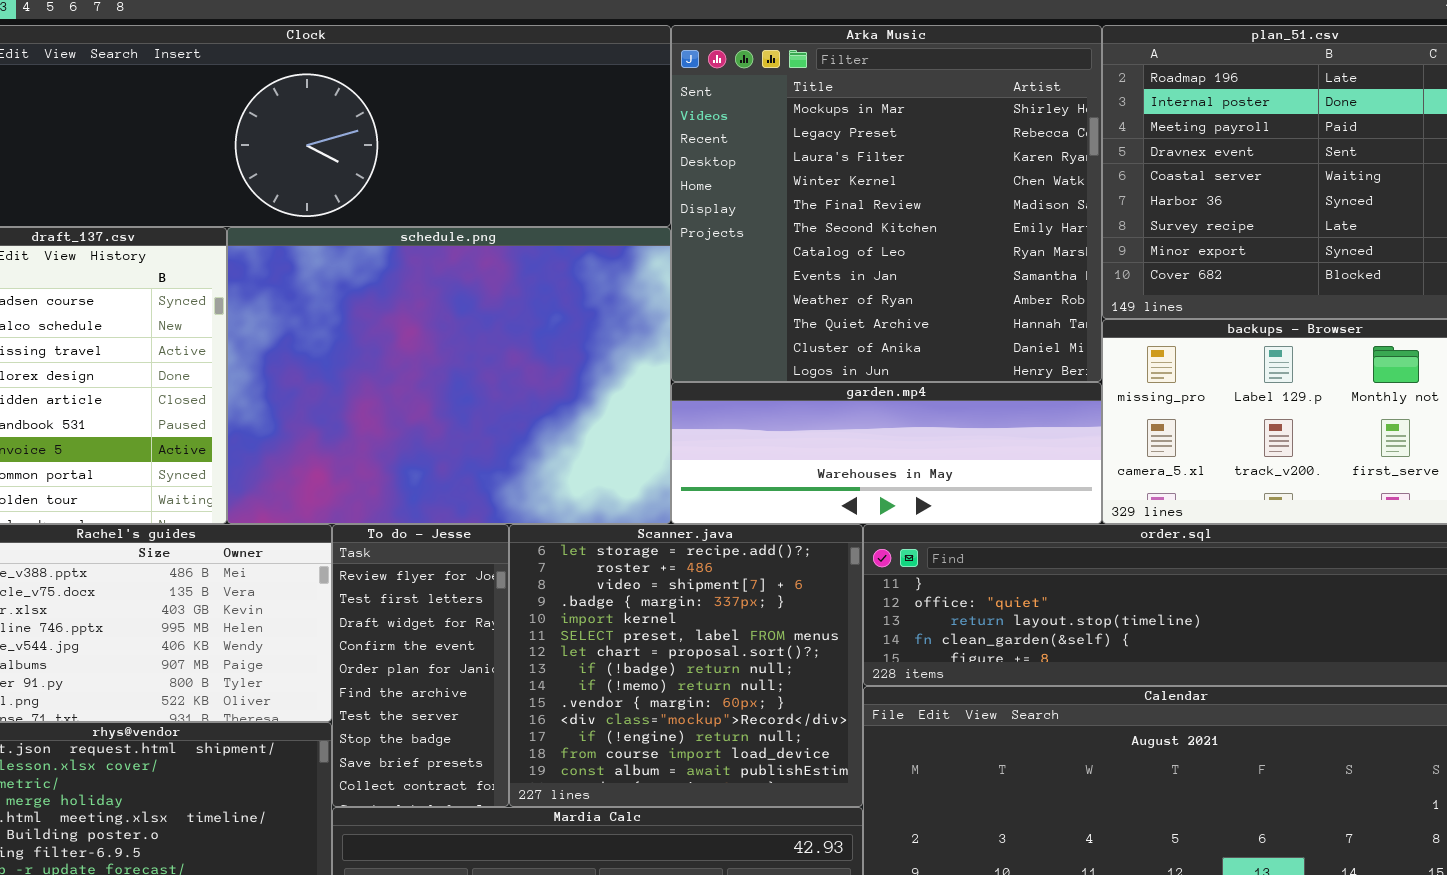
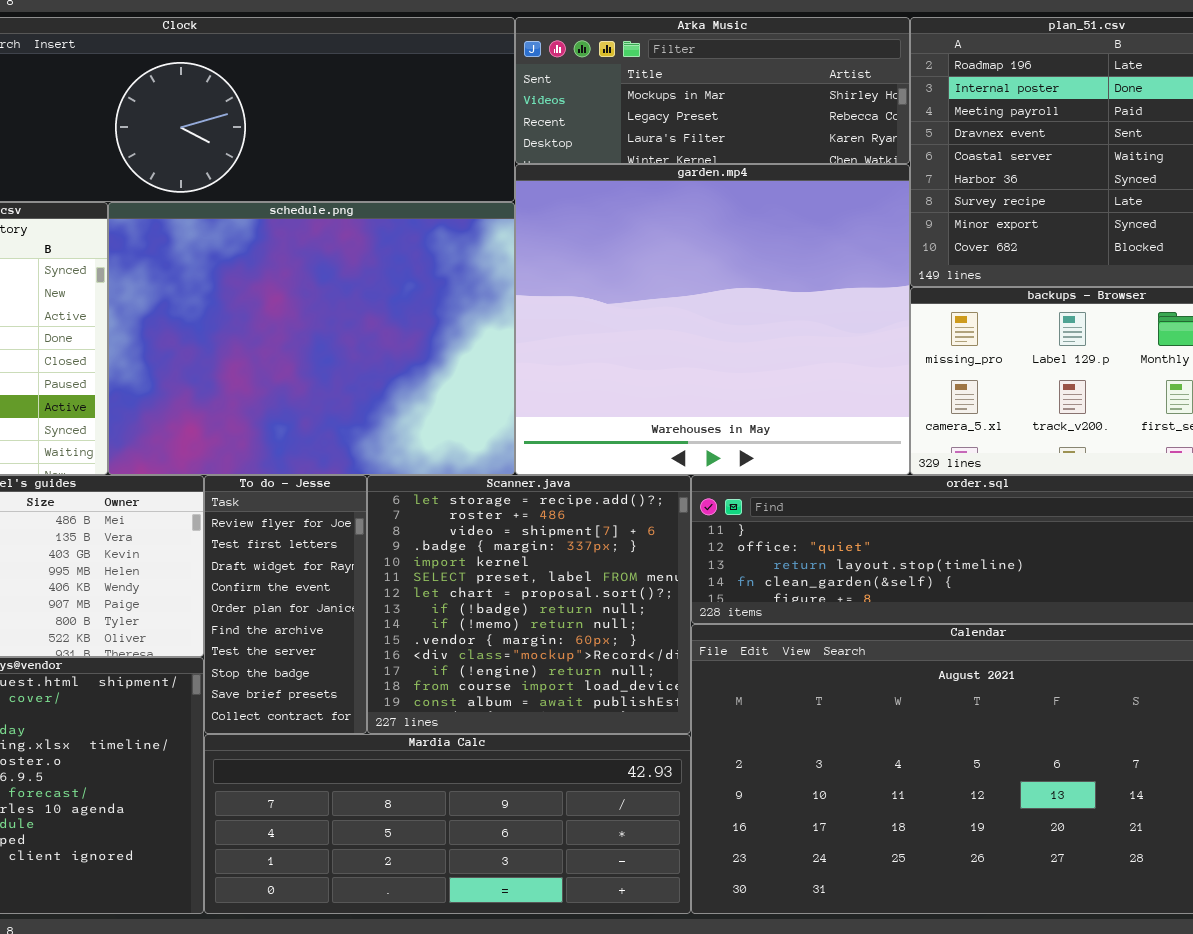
Arka Music: [671,25,1102,382] -> [515,17,910,164], resized
garden.mp4: [671,382,1102,524] -> [515,164,910,475], resized

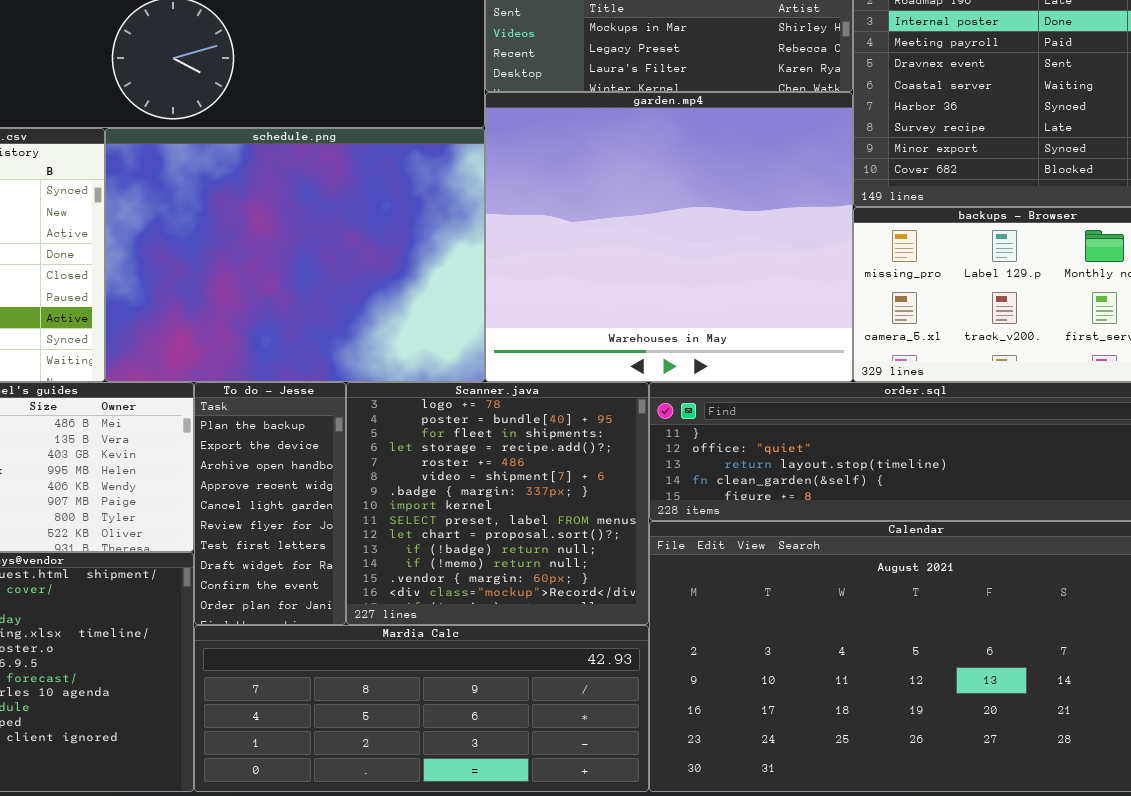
To do - Jesse: [204,475,367,734] -> [194,382,346,625], scrolled up 5 rows
Scanner.java: [367,475,691,734] -> [346,382,649,625], scrolled up 3 rows

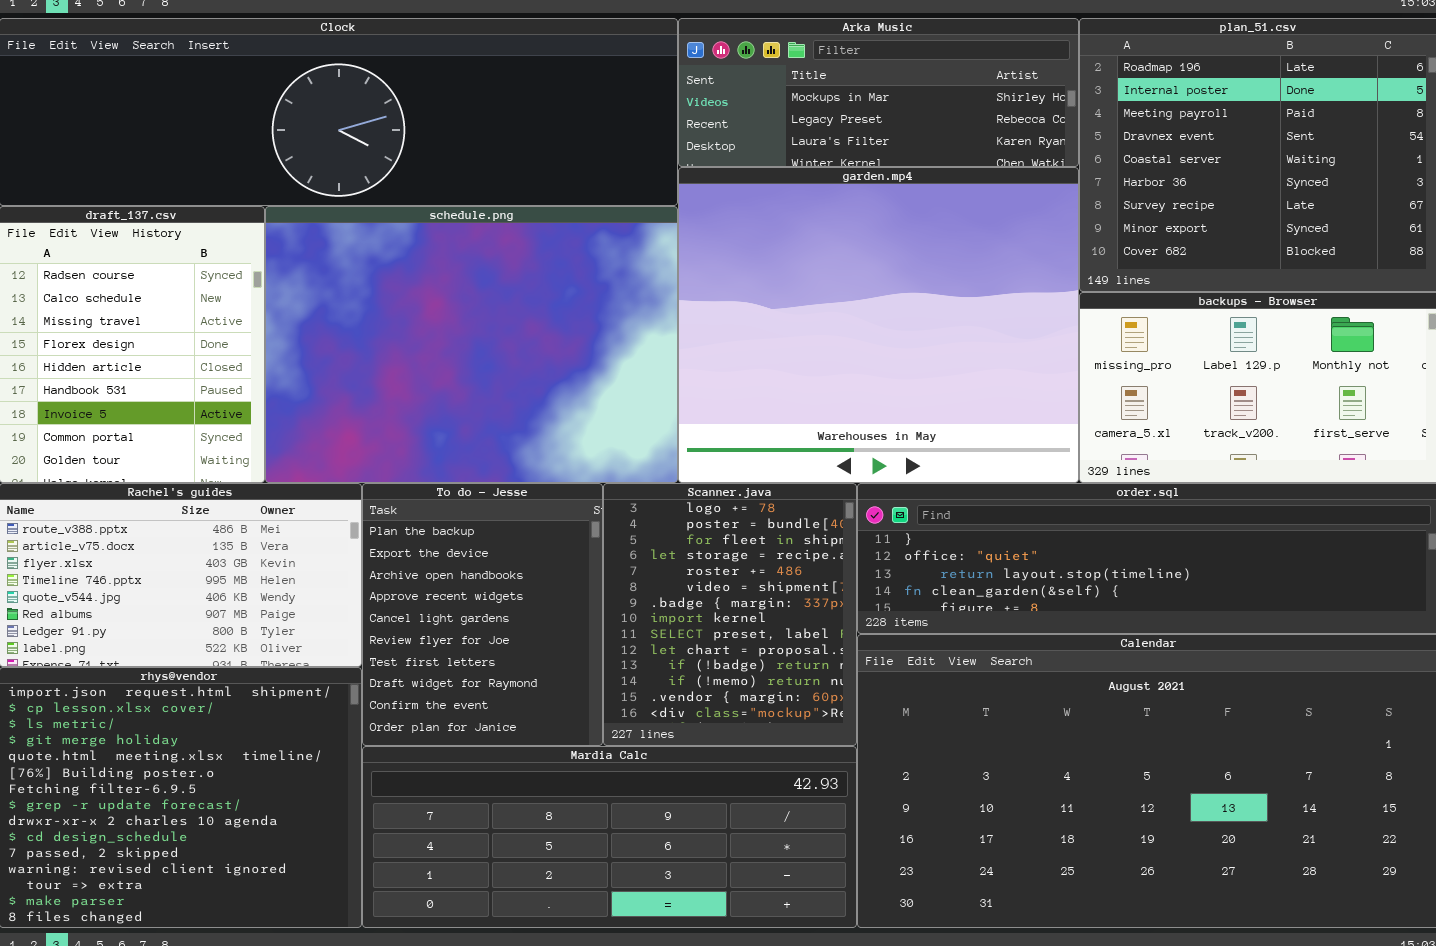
To do - Jesse: [194,382,346,625] -> [362,483,603,746], resized
Scanner.java: [346,382,649,625] -> [603,483,857,746], resized

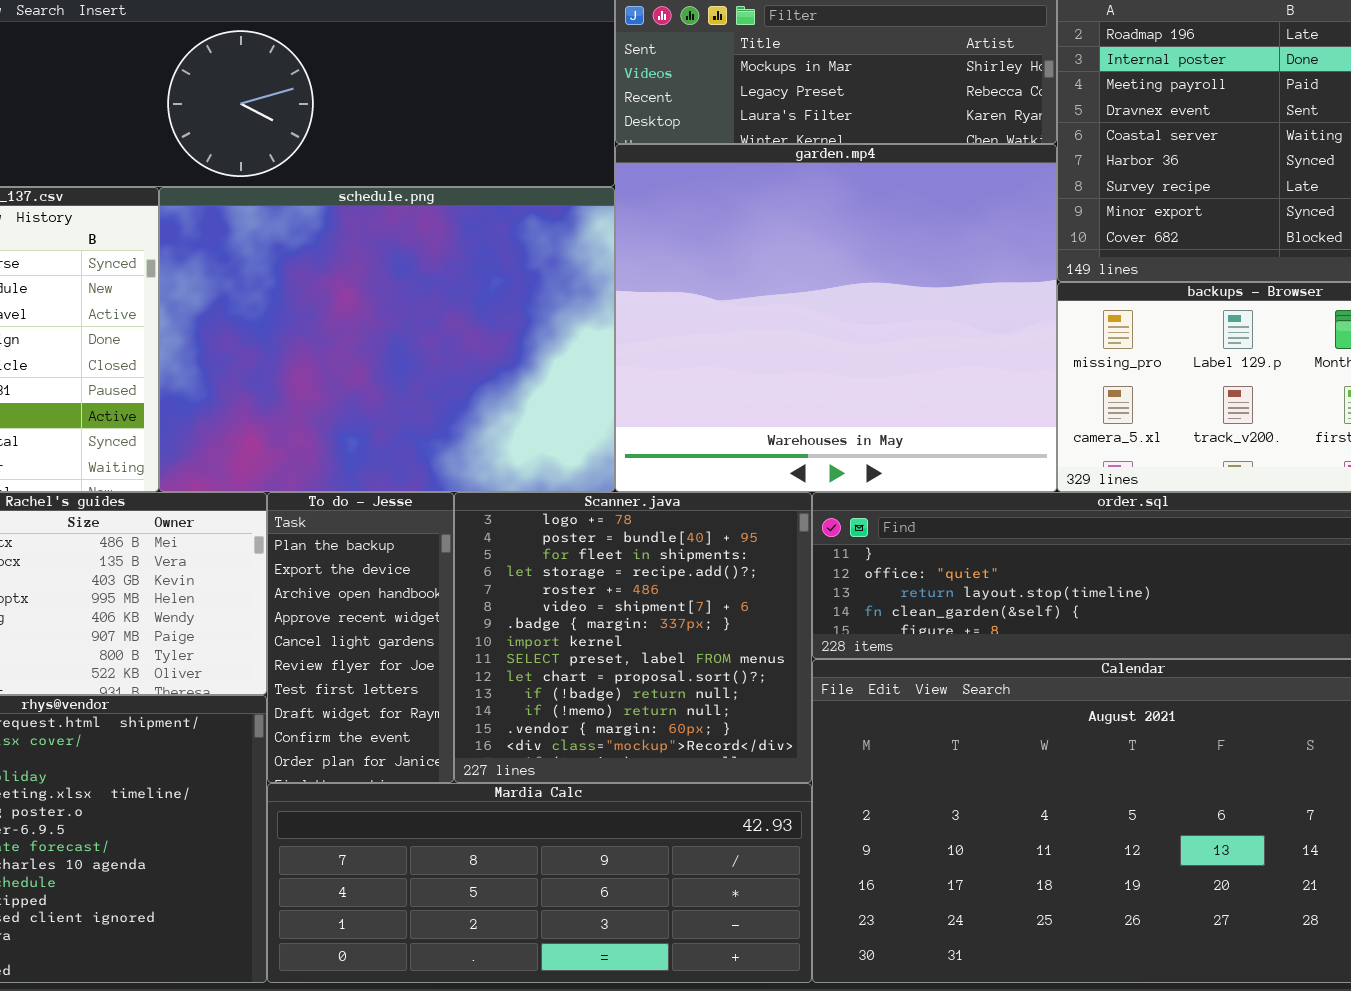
To do - Jesse: [362,483,603,746] -> [267,492,454,783], resized
Scanner.java: [603,483,857,746] -> [454,492,812,783], resized

